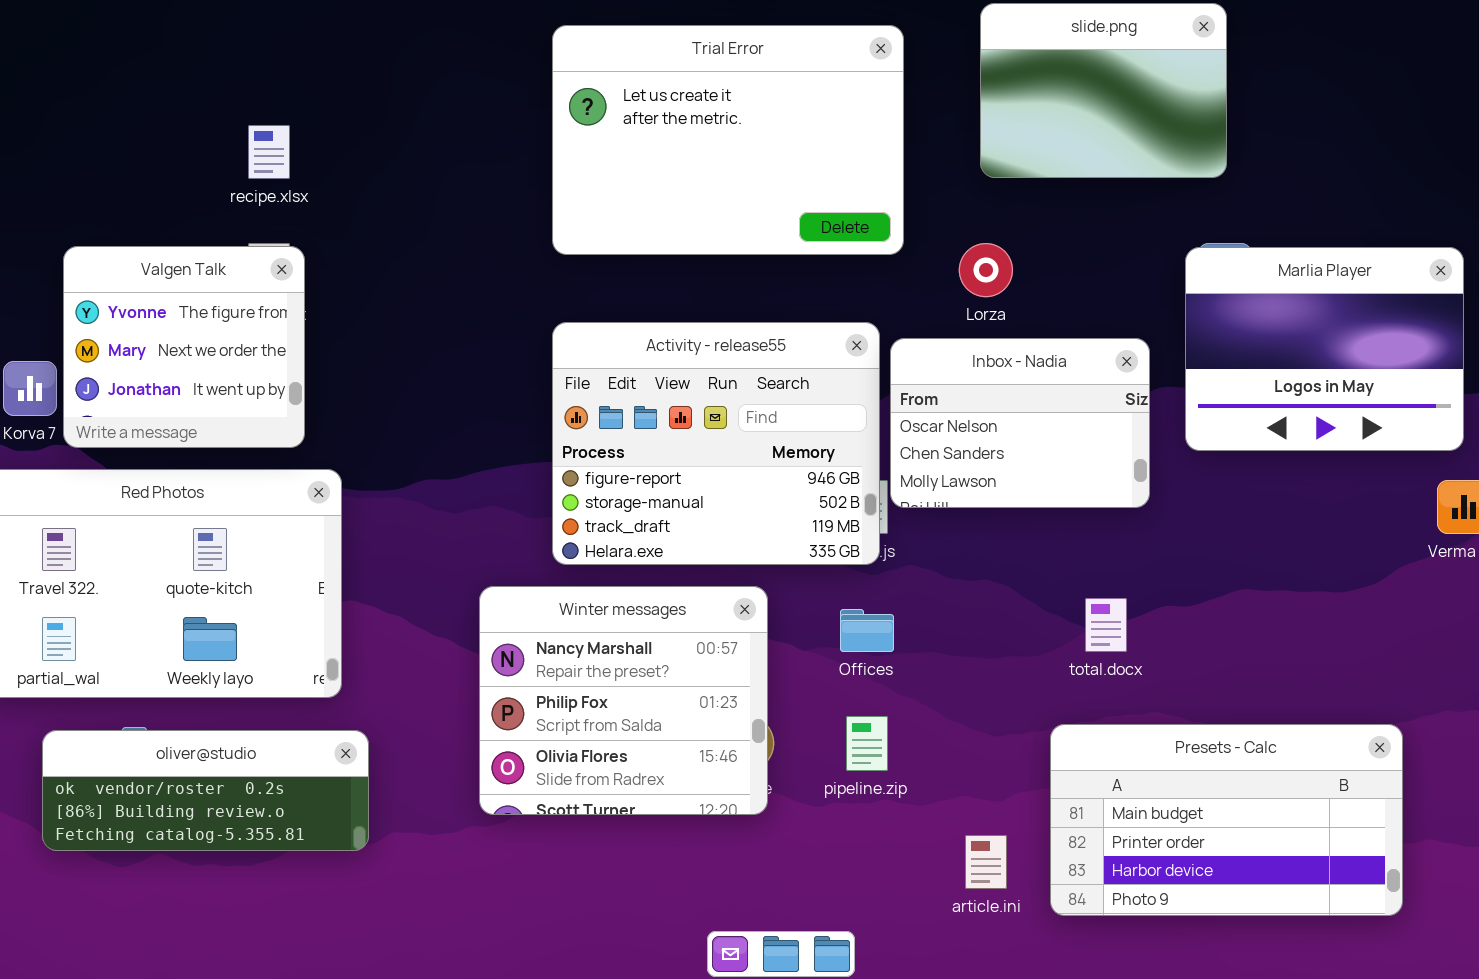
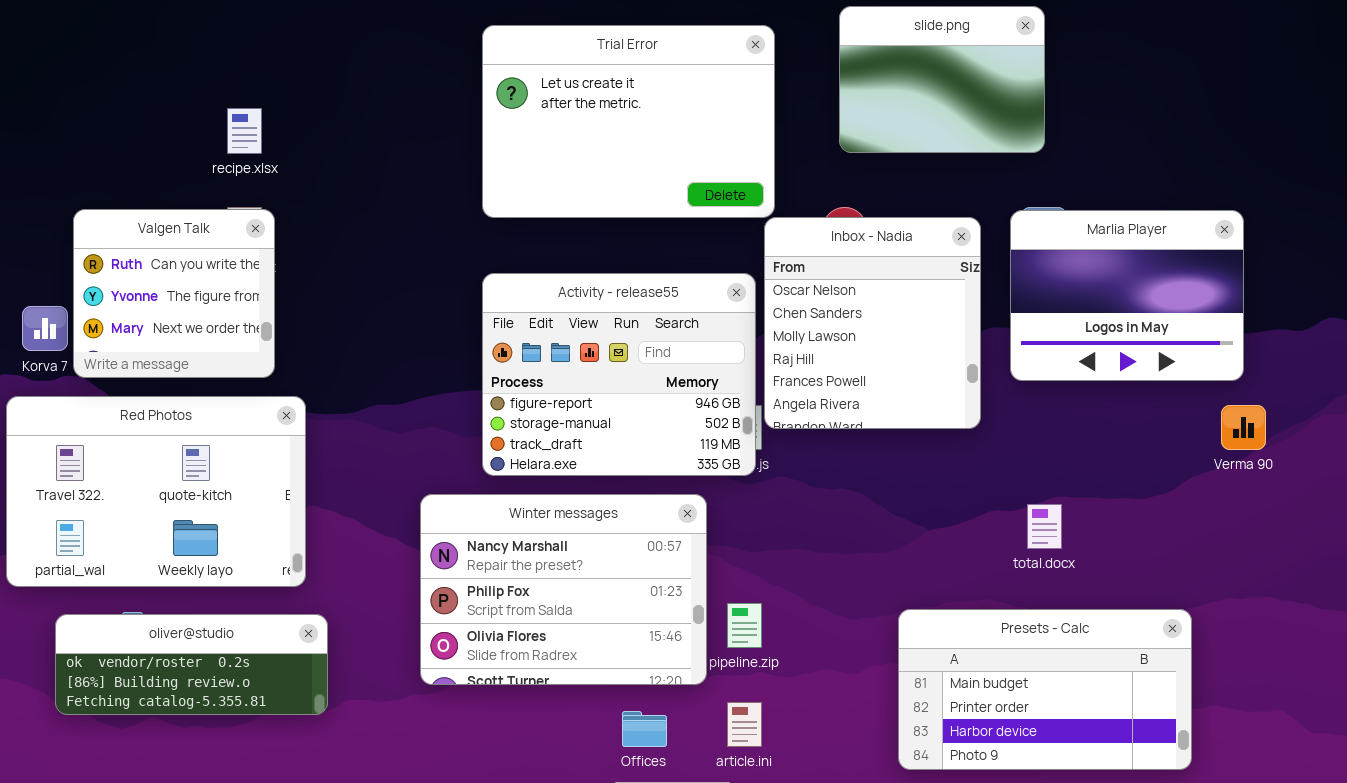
Valgen Talk: [63,246,305,448] -> [73,209,275,378], scrolled up 1 row
Inbox - Nadia: [890,338,1150,508] -> [764,217,981,429], resized
Winter messages: [479,586,768,815] -> [420,494,707,685], resized
total.docx: [1085,598,1127,652] -> [1027,504,1062,549], moved
Offices: [840,609,894,652] -> [622,711,667,747], moved
article.ini: [965,835,1007,889] -> [727,702,762,747], moved

